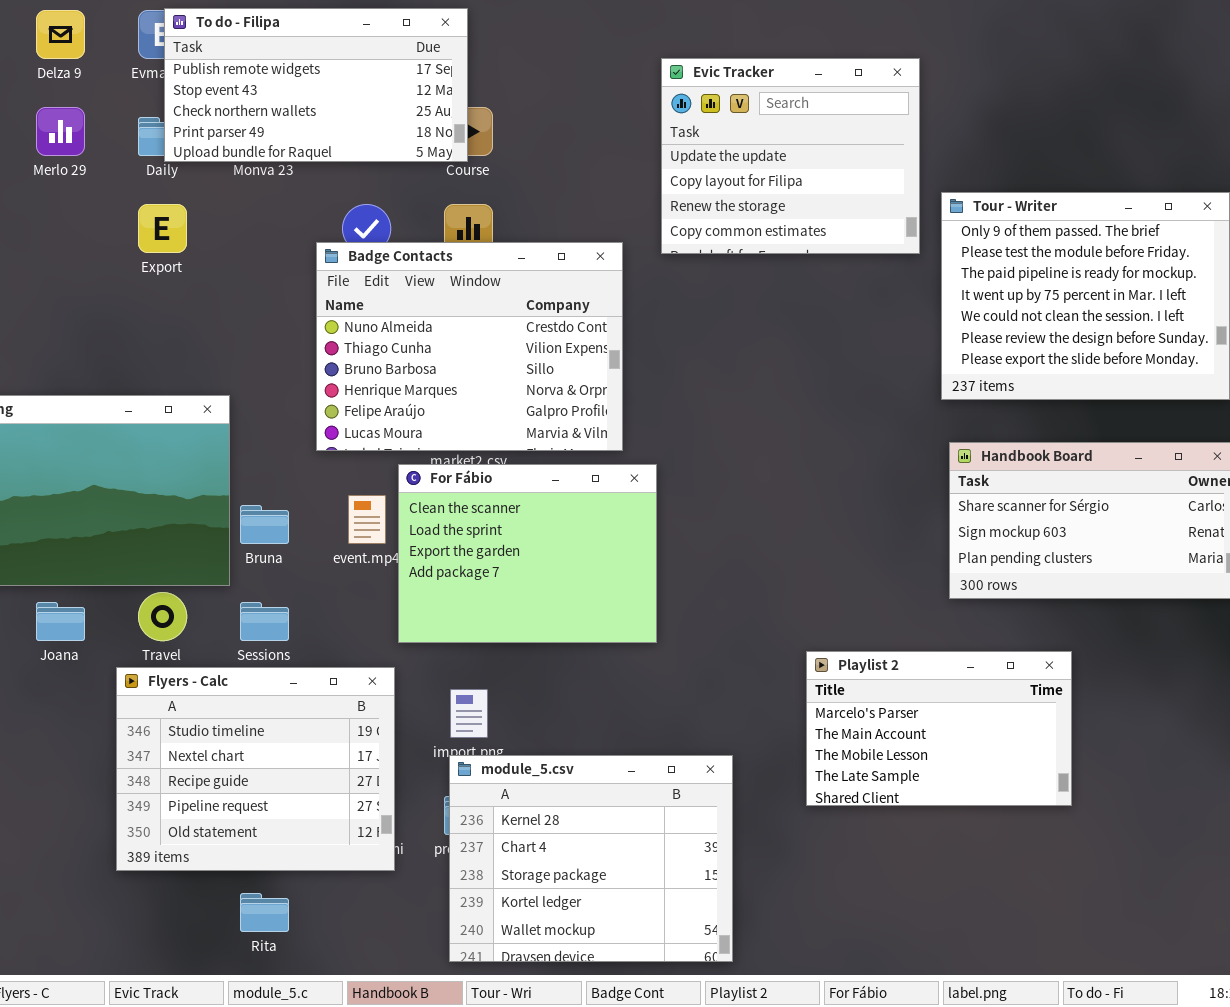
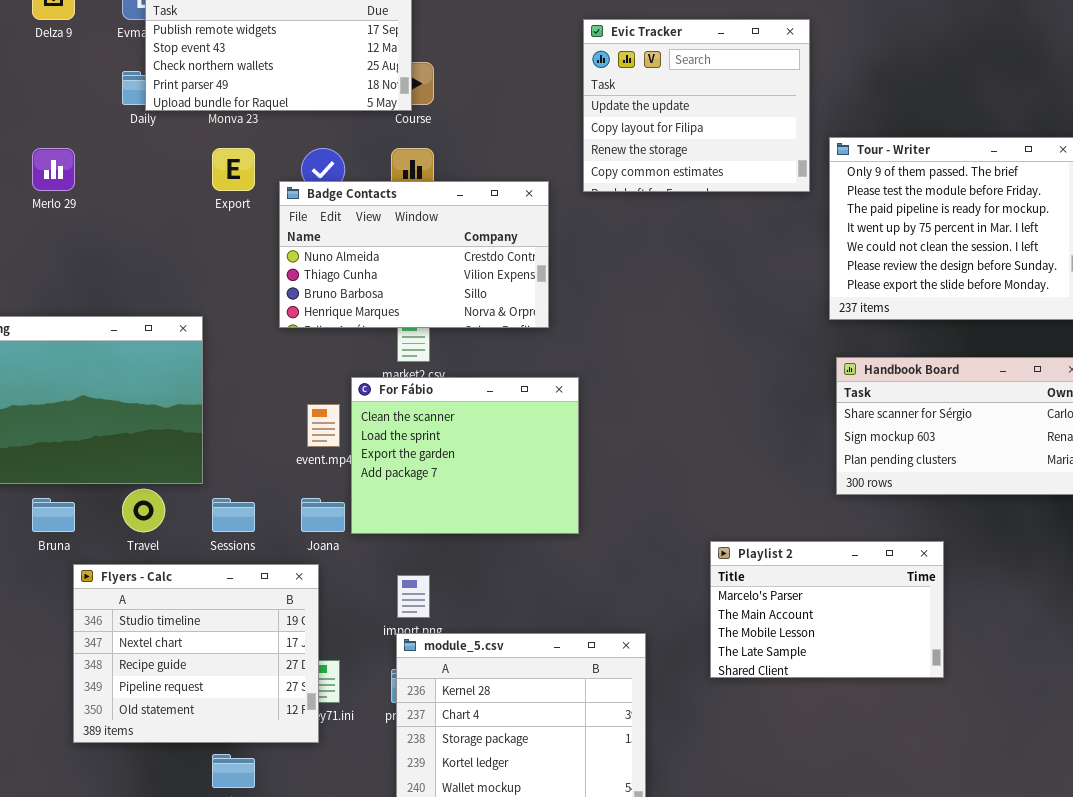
Merlo 29: [36,107,85,156] -> [32,148,75,191], moved
Export: [138,204,187,253] -> [212,148,255,191], moved
Badge Contacts: [316,242,623,451] -> [279,181,549,328], resized
Bruna: [240,505,289,544] -> [32,498,75,532], moved
Joana: [36,602,85,641] -> [301,498,345,532], moved
Flyers - Calc: [116,667,395,871] -> [73,564,319,743], moved

